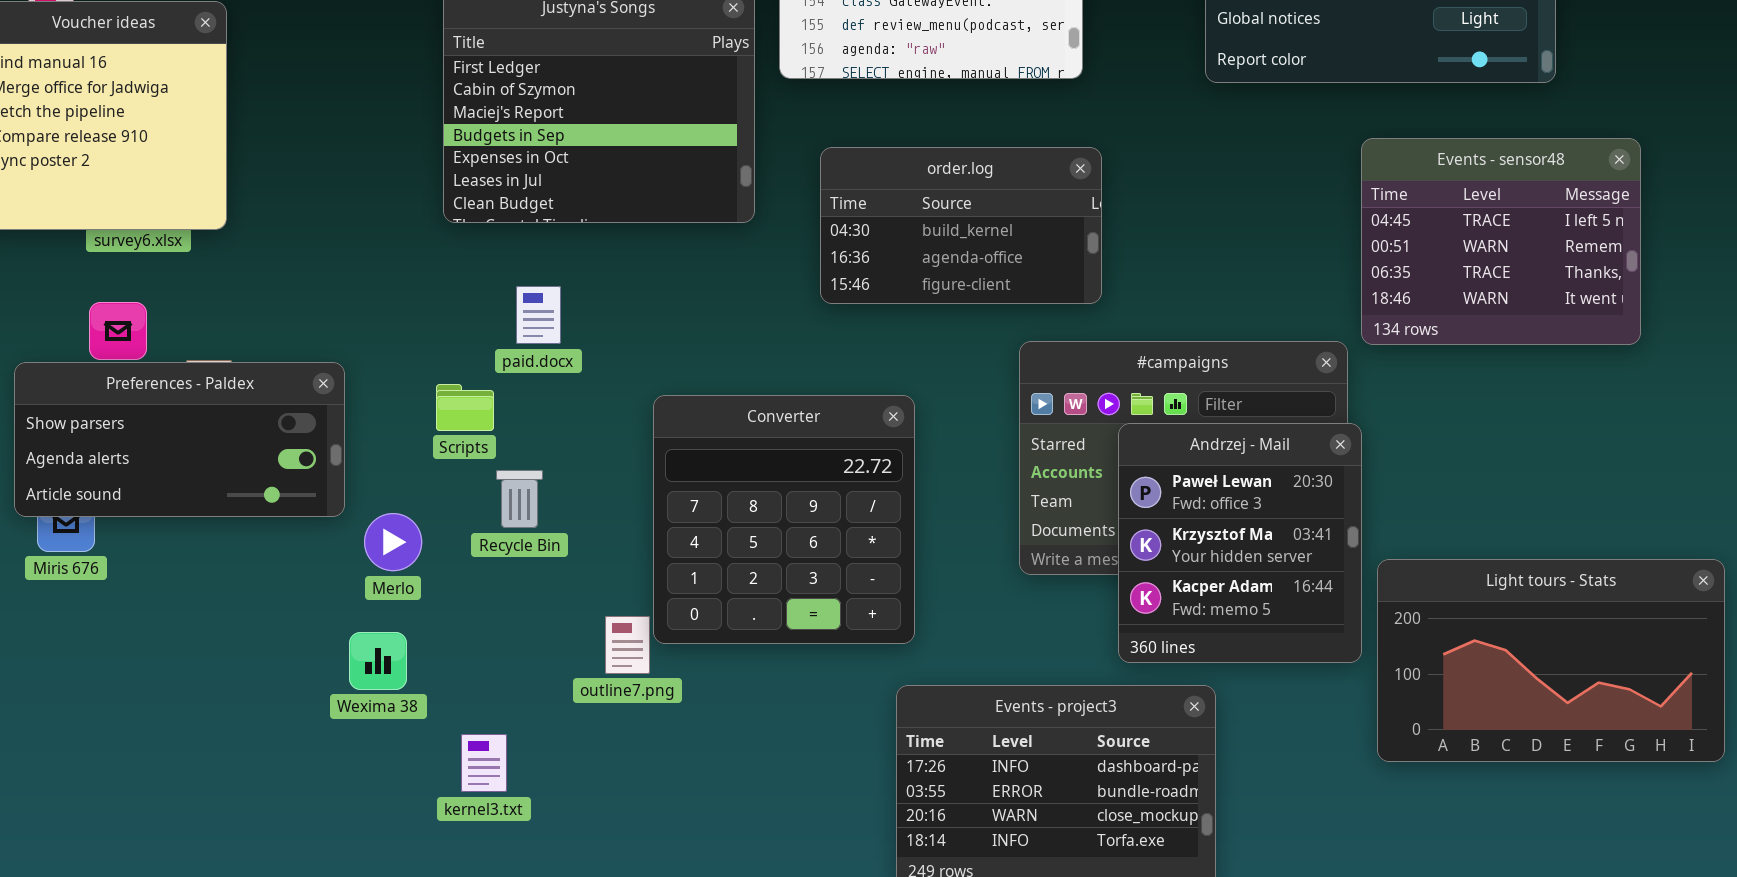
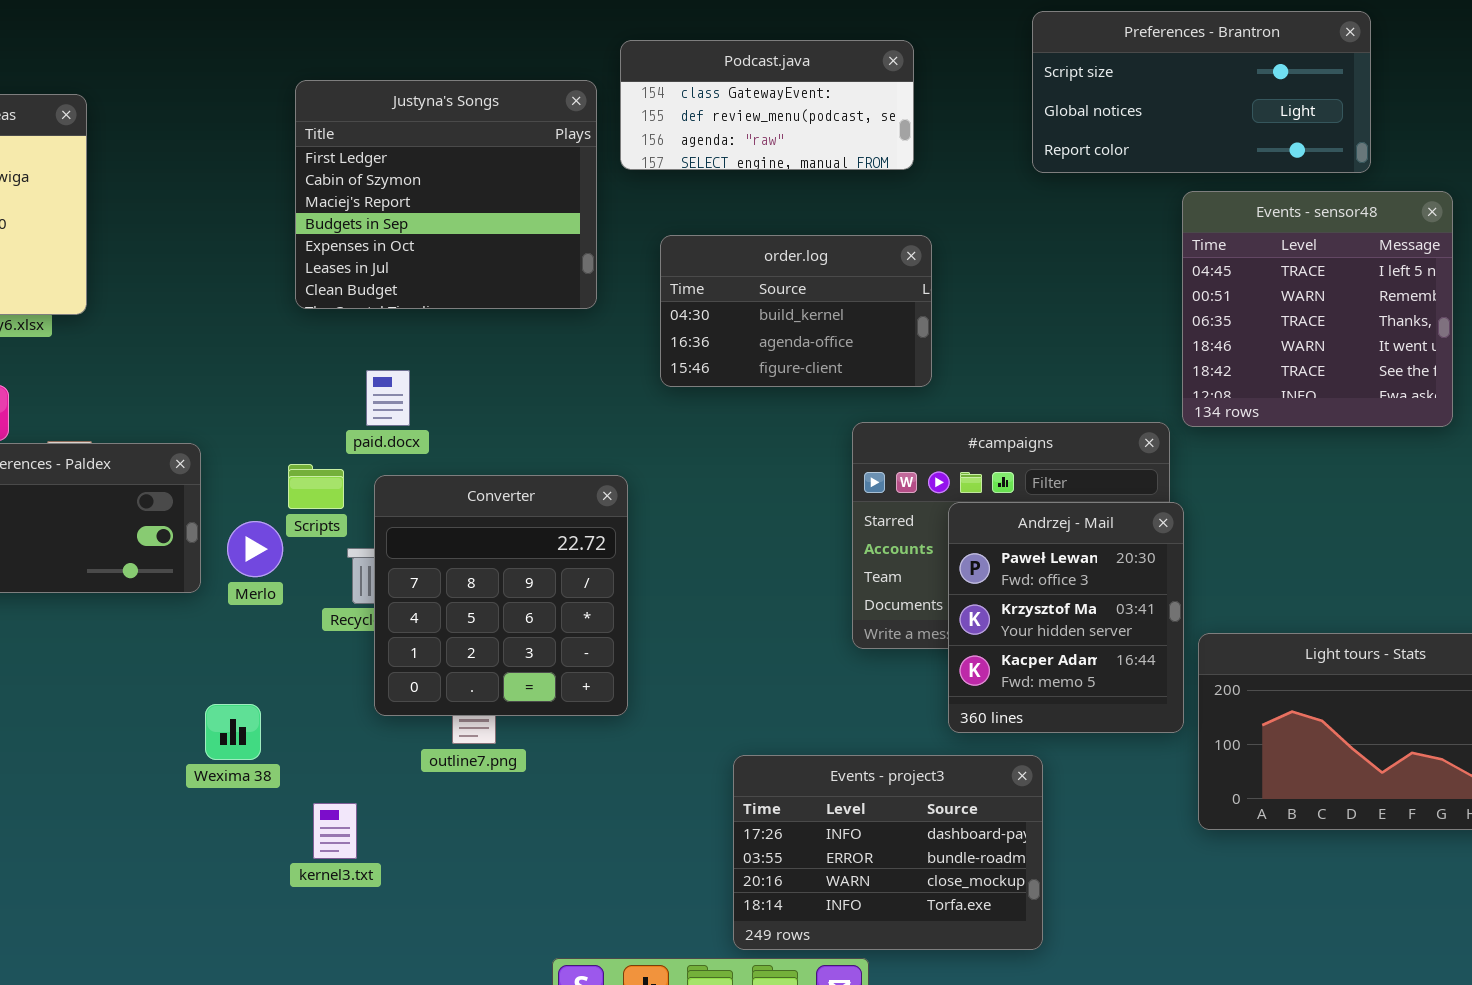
Events - sensor48: [1361,138,1641,345] -> [1182,191,1453,427], resized
Converter: [653,395,915,644] -> [374,475,628,716], moved
Merlo: [364,513,422,571] -> [227,521,283,577], moved

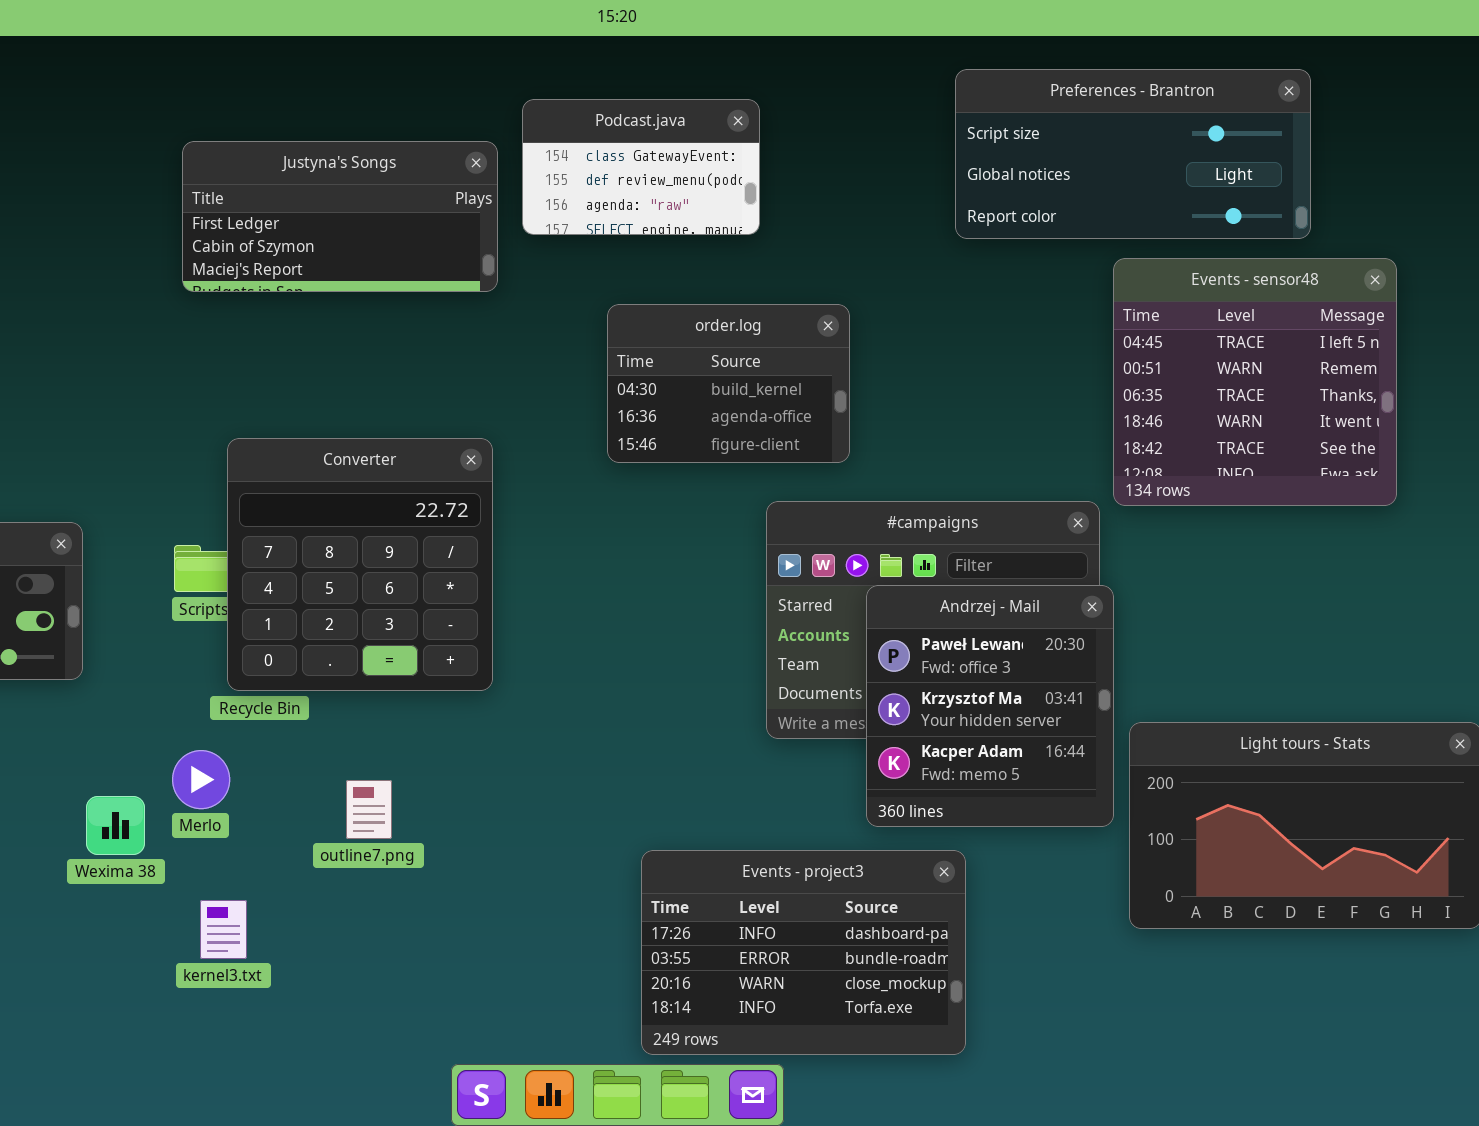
Podcast.java: [620,40,914,170] -> [522,99,760,235], resized
Justyna's Songs: [295,80,597,309] -> [182,141,498,292], resized
order.log: [660,235,932,387] -> [607,304,850,463], resized
Converter: [374,475,628,716] -> [227,438,493,691], moved
Merlo: [227,521,283,577] -> [172,750,230,809], moved

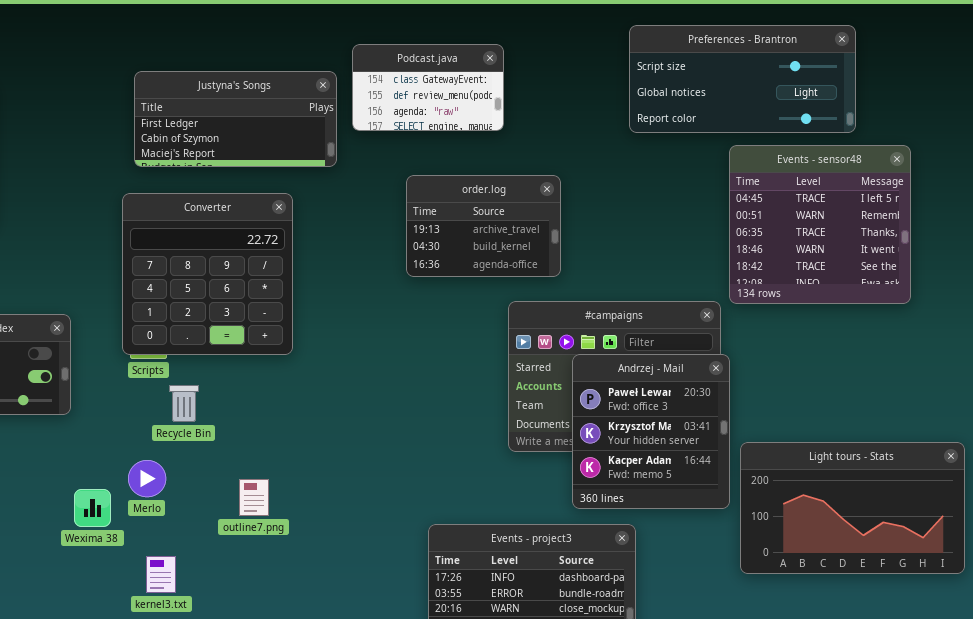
order.log: [607,304,850,463] -> [406,175,561,277], scrolled up 1 row
Converter: [227,438,493,691] -> [122,193,293,355], moved

